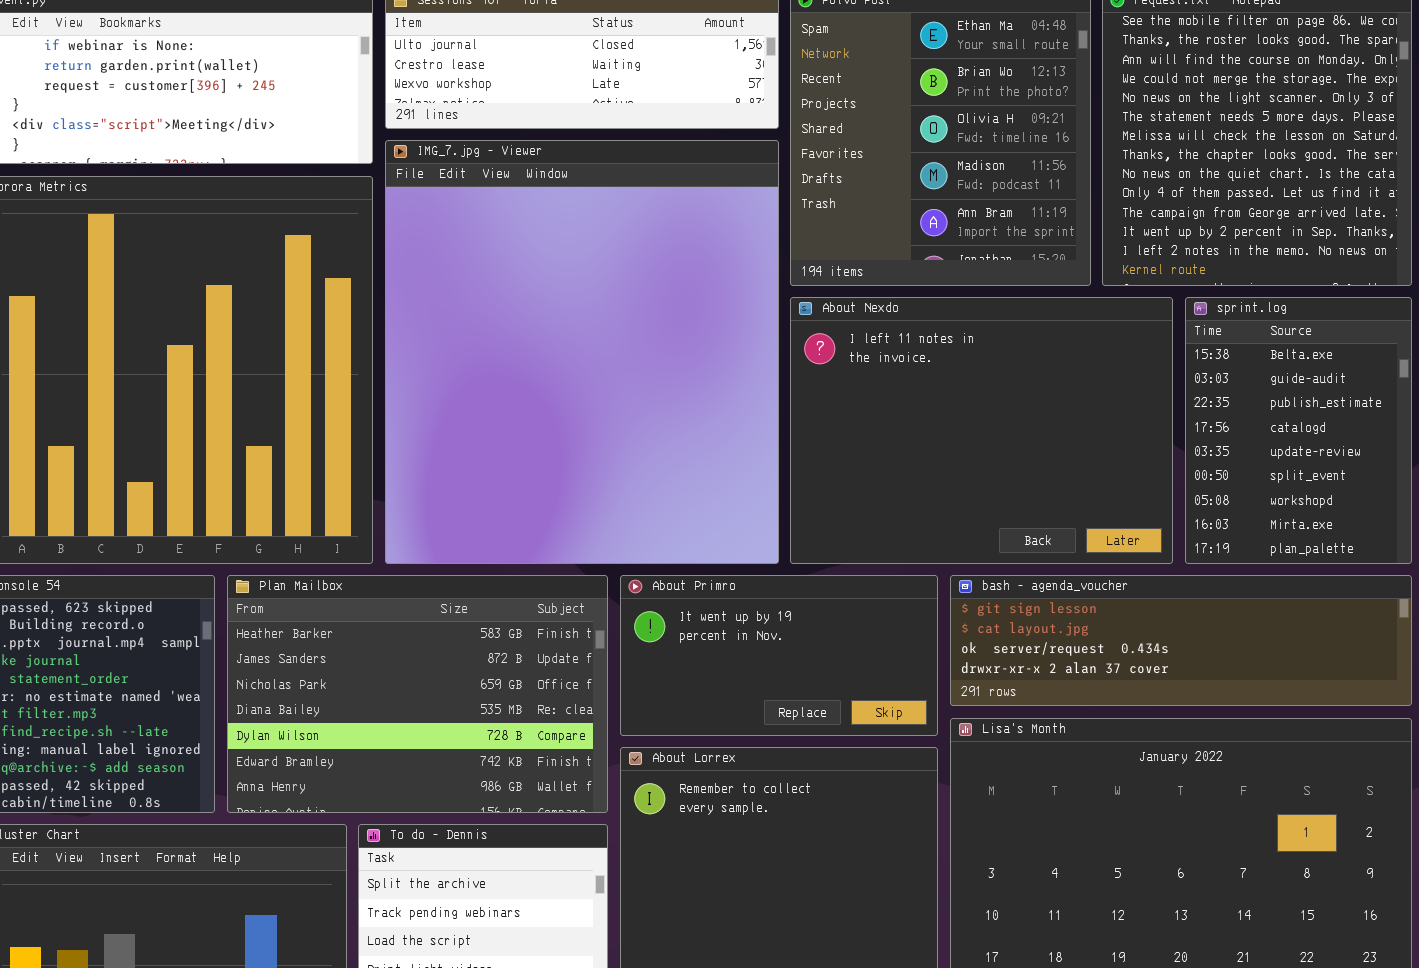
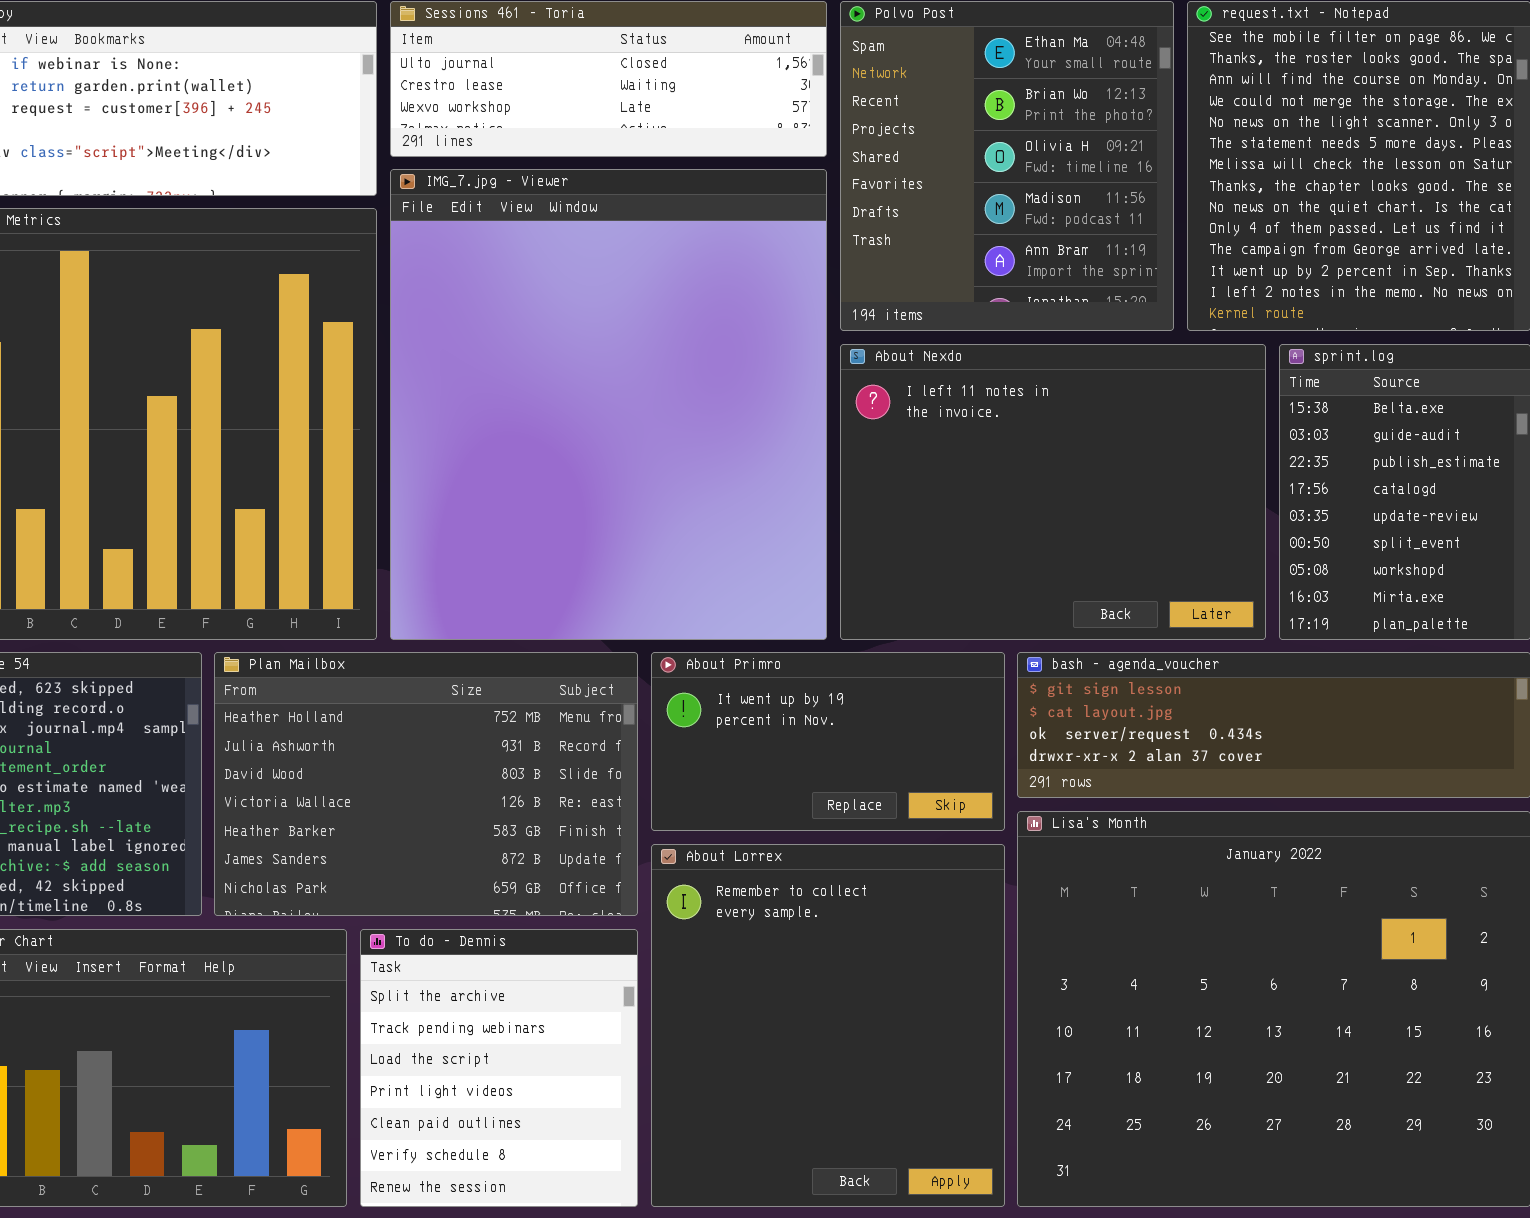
Plan Mailbox: [227,575,608,813] -> [214,652,638,916], scrolled up 4 rows

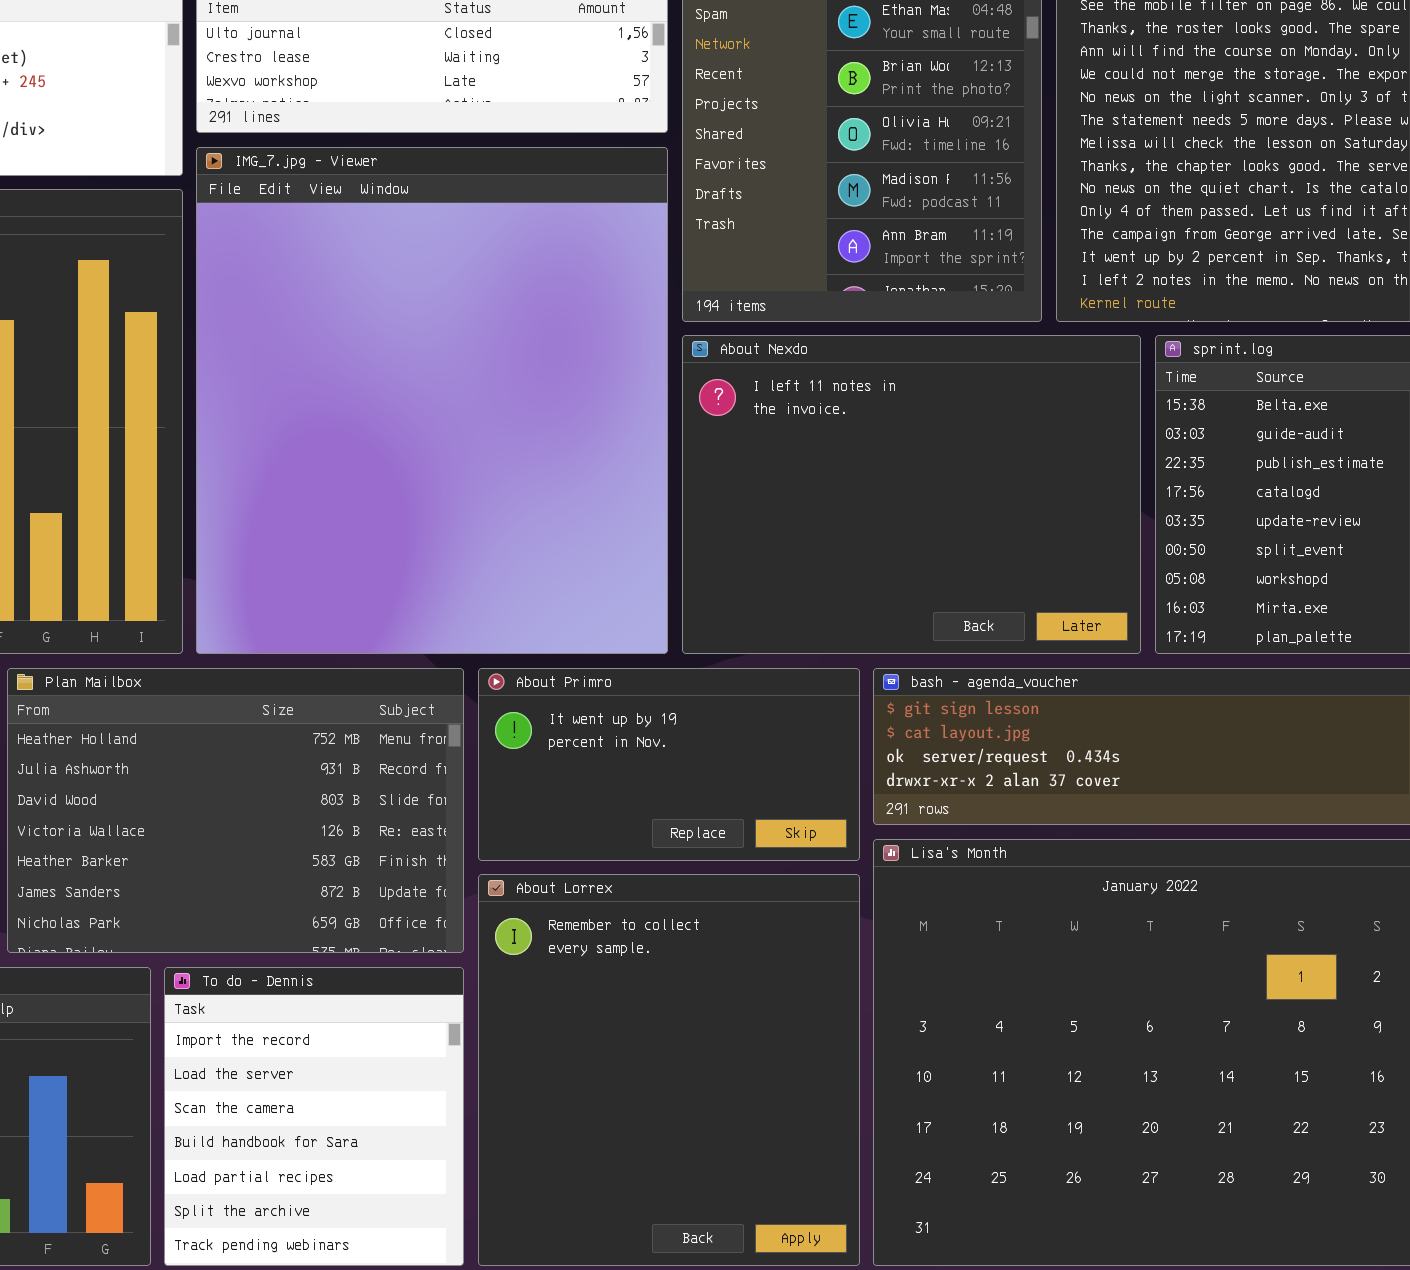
To do - Dennis: [360,929,638,1207] -> [164,967,464,1266], scrolled up 5 rows

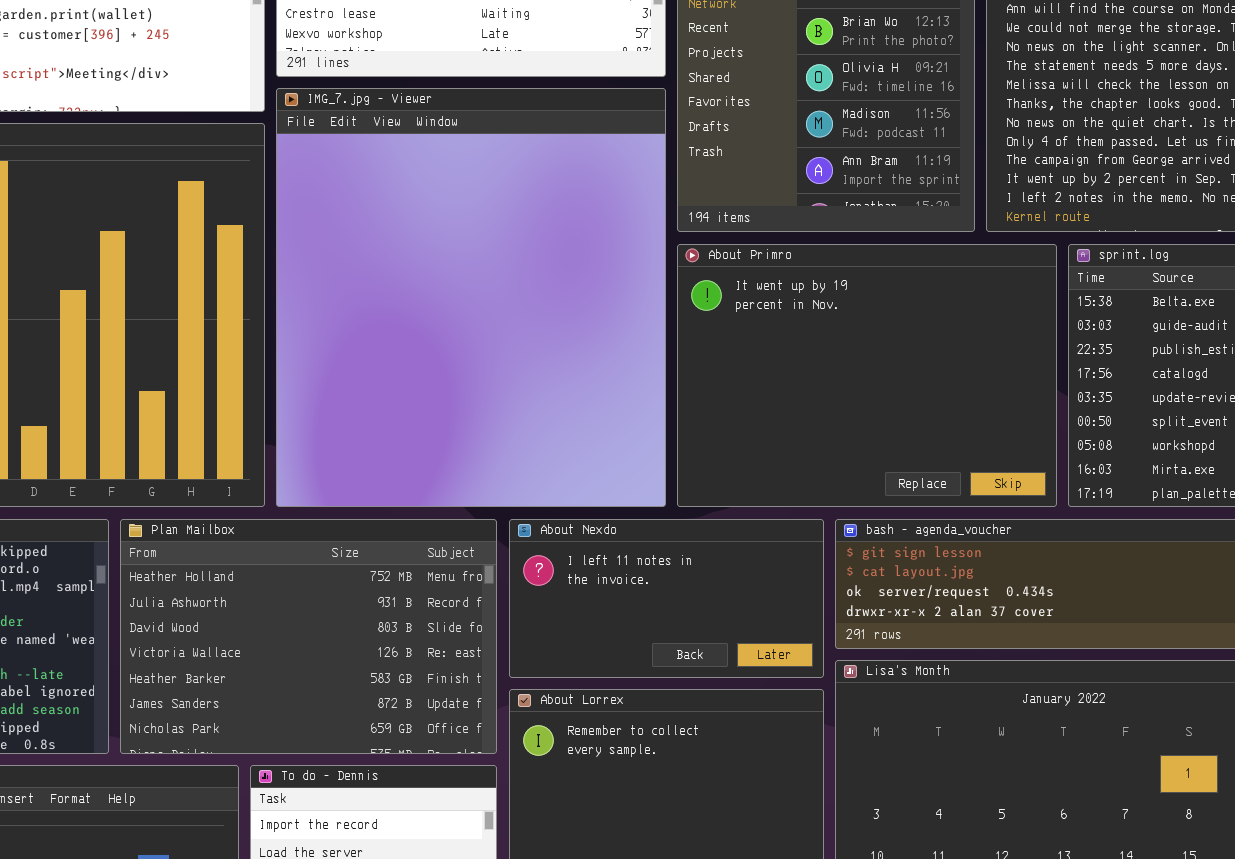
About Nexdo: [682,335,1141,654] -> [509,519,824,678], moved, resized
About Primro: [478,668,860,861] -> [677,244,1057,507], moved, resized

